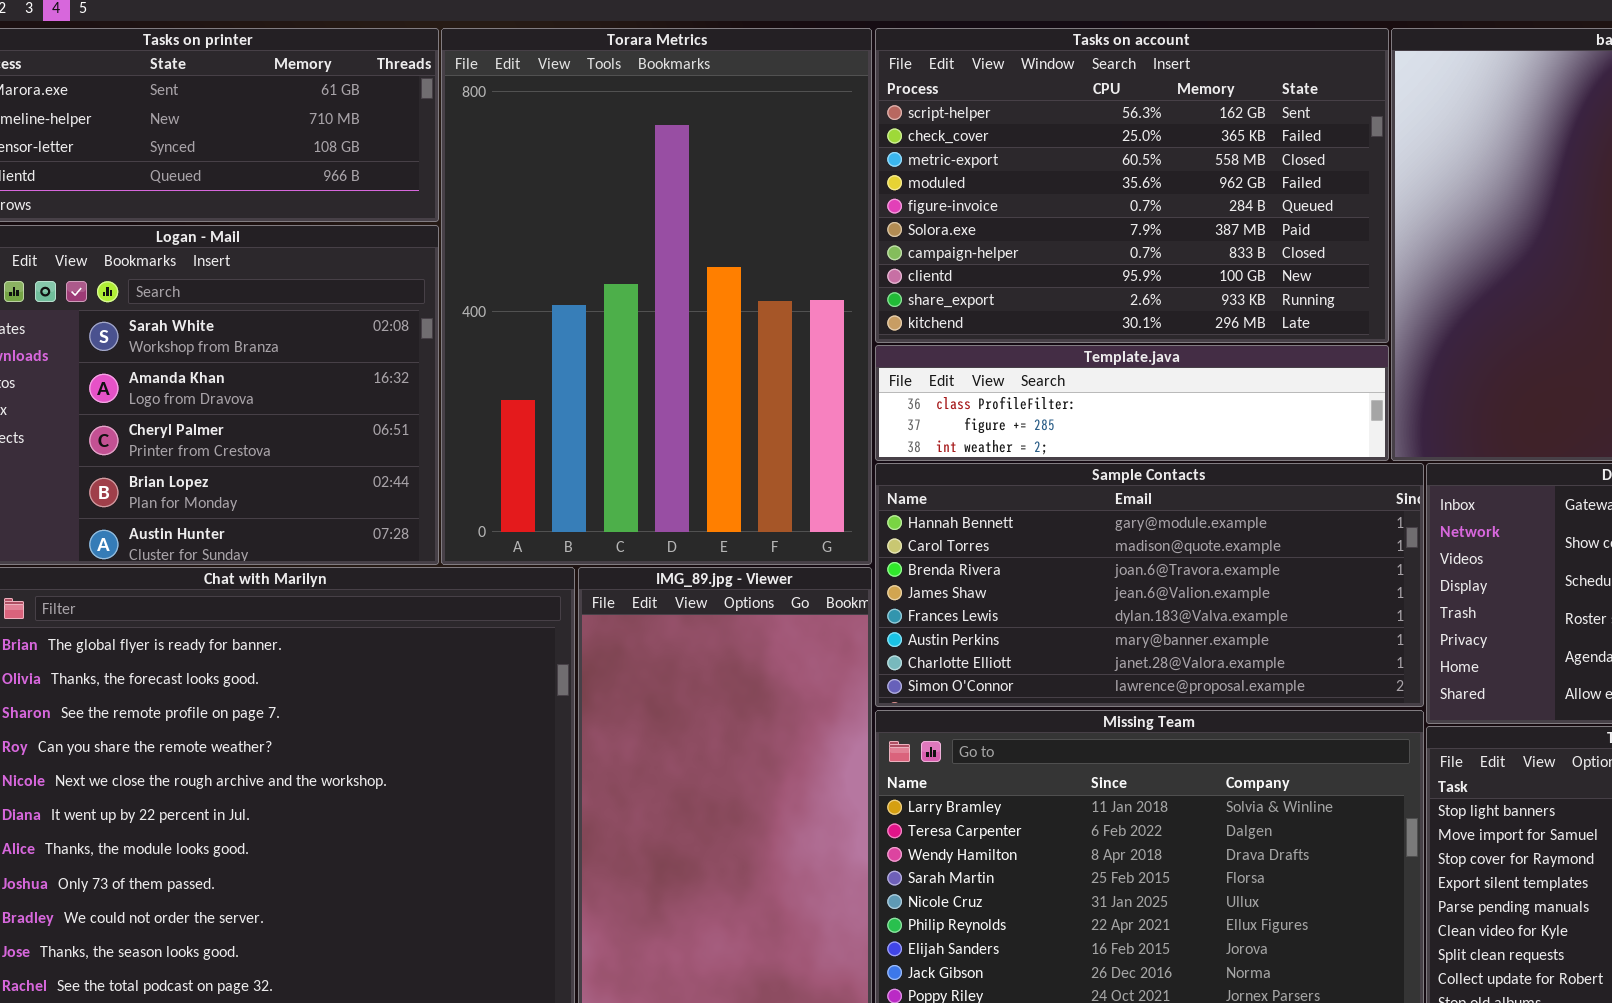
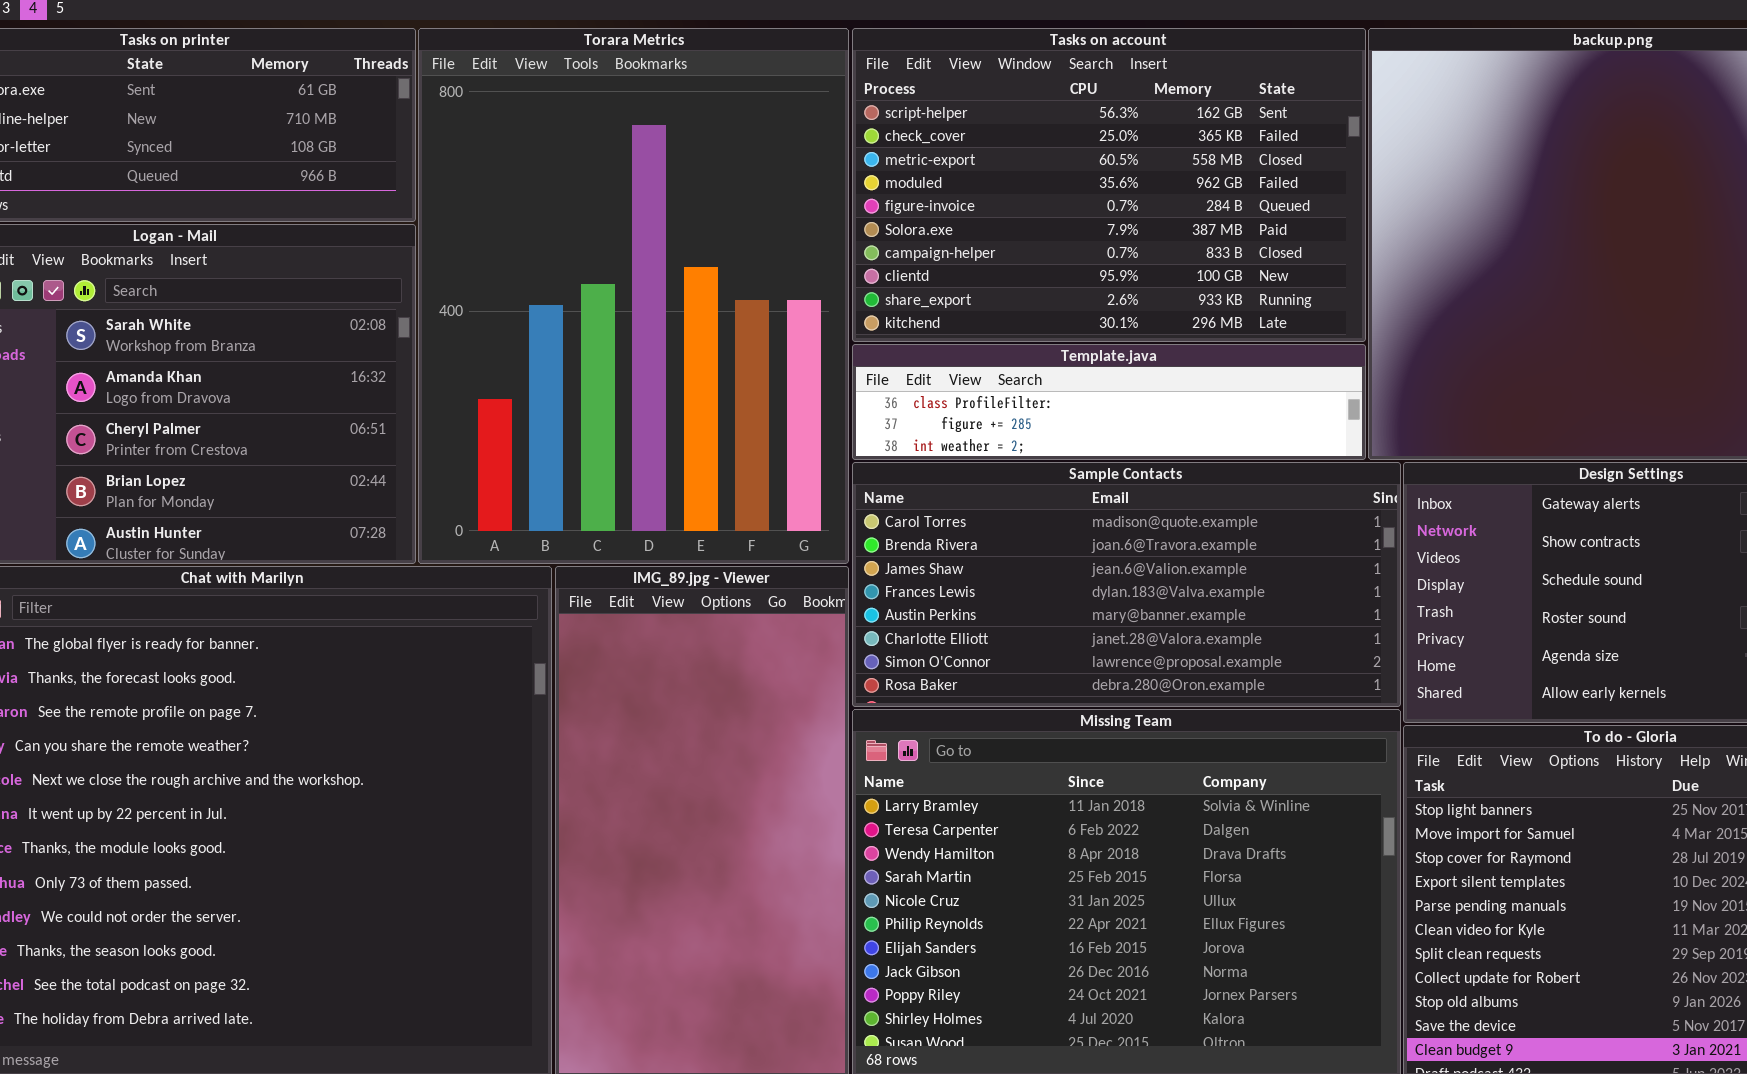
Sample Contacts: [875,463,1424,707] -> [852,462,1401,707], scrolled down 1 row

